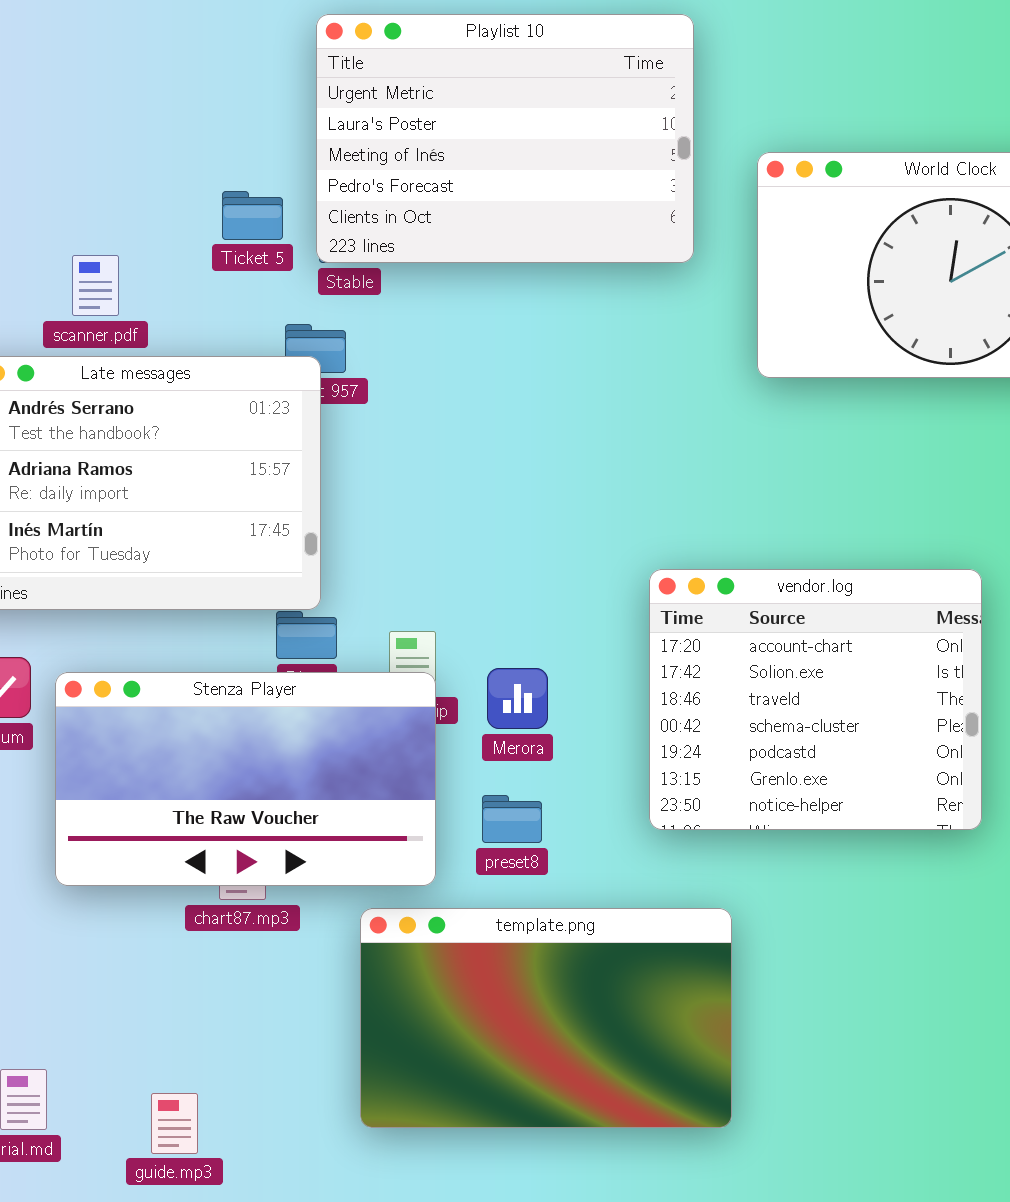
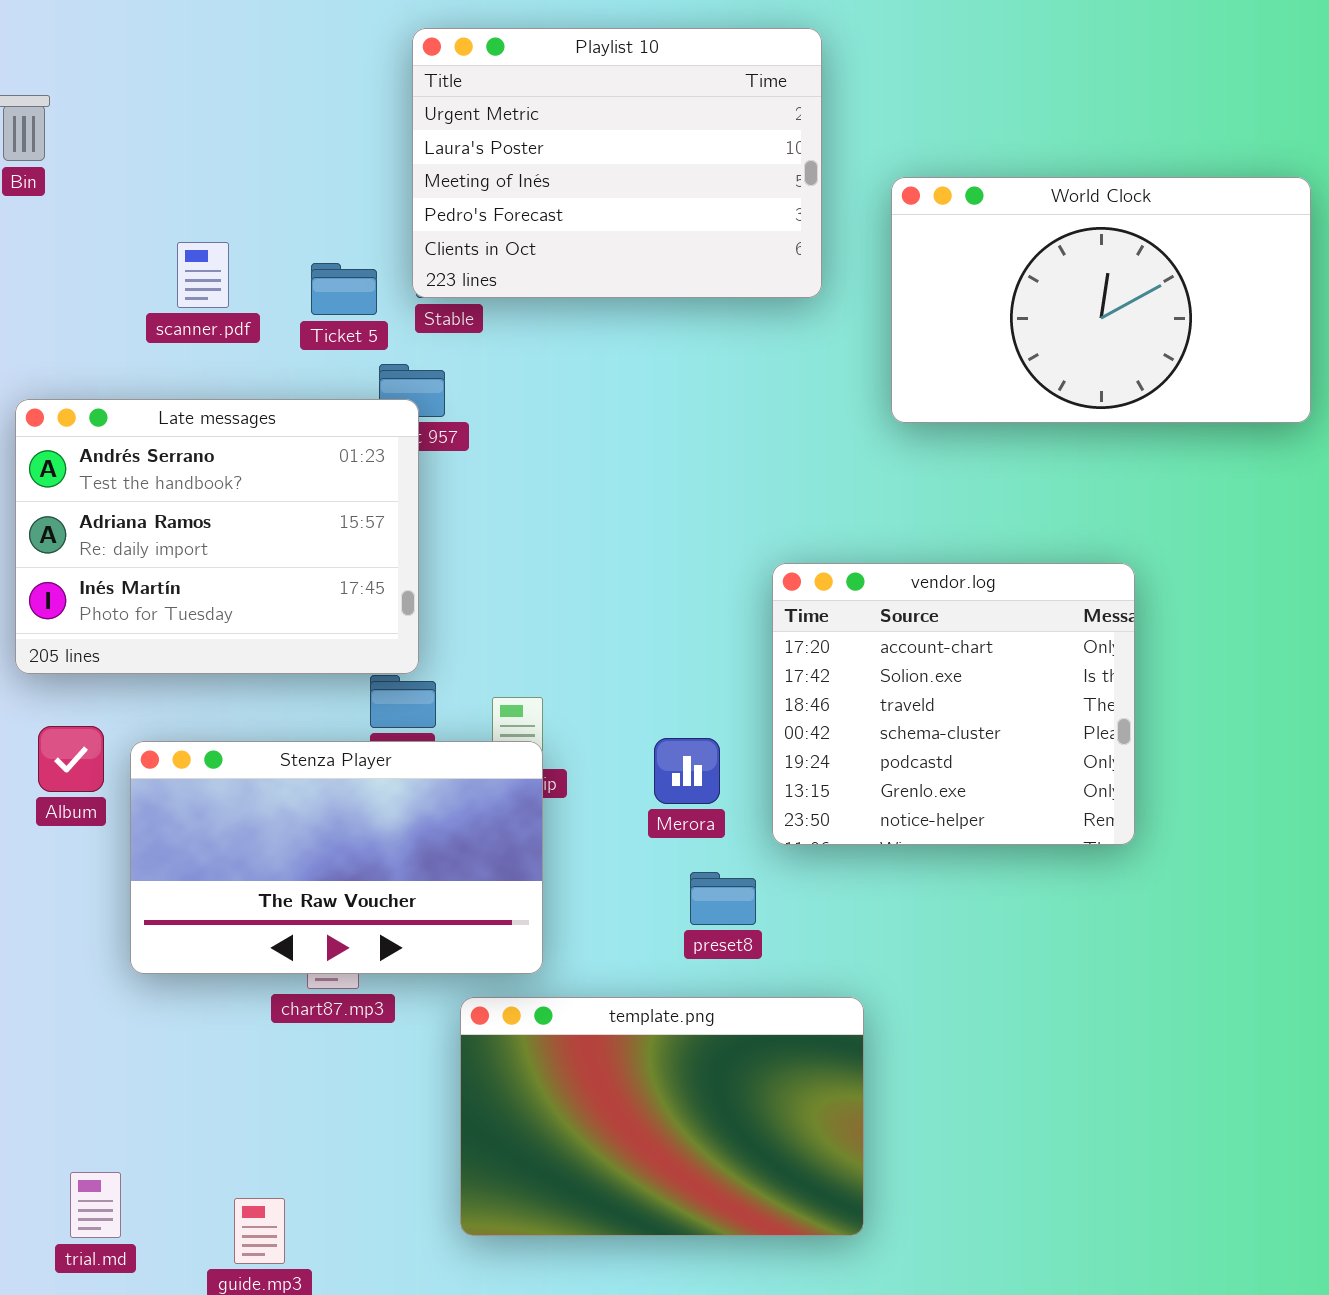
Ticket 5: [222,191,283,240] -> [311,263,377,315], moved
scanner.pdf: [72,255,119,316] -> [177,242,229,308], moved
vendor.log: [649,569,982,830] -> [772,563,1135,845], moved
Merora: [487,668,548,729] -> [654,738,720,804], moved
preset8: [482,795,542,843] -> [690,872,756,925], moved

